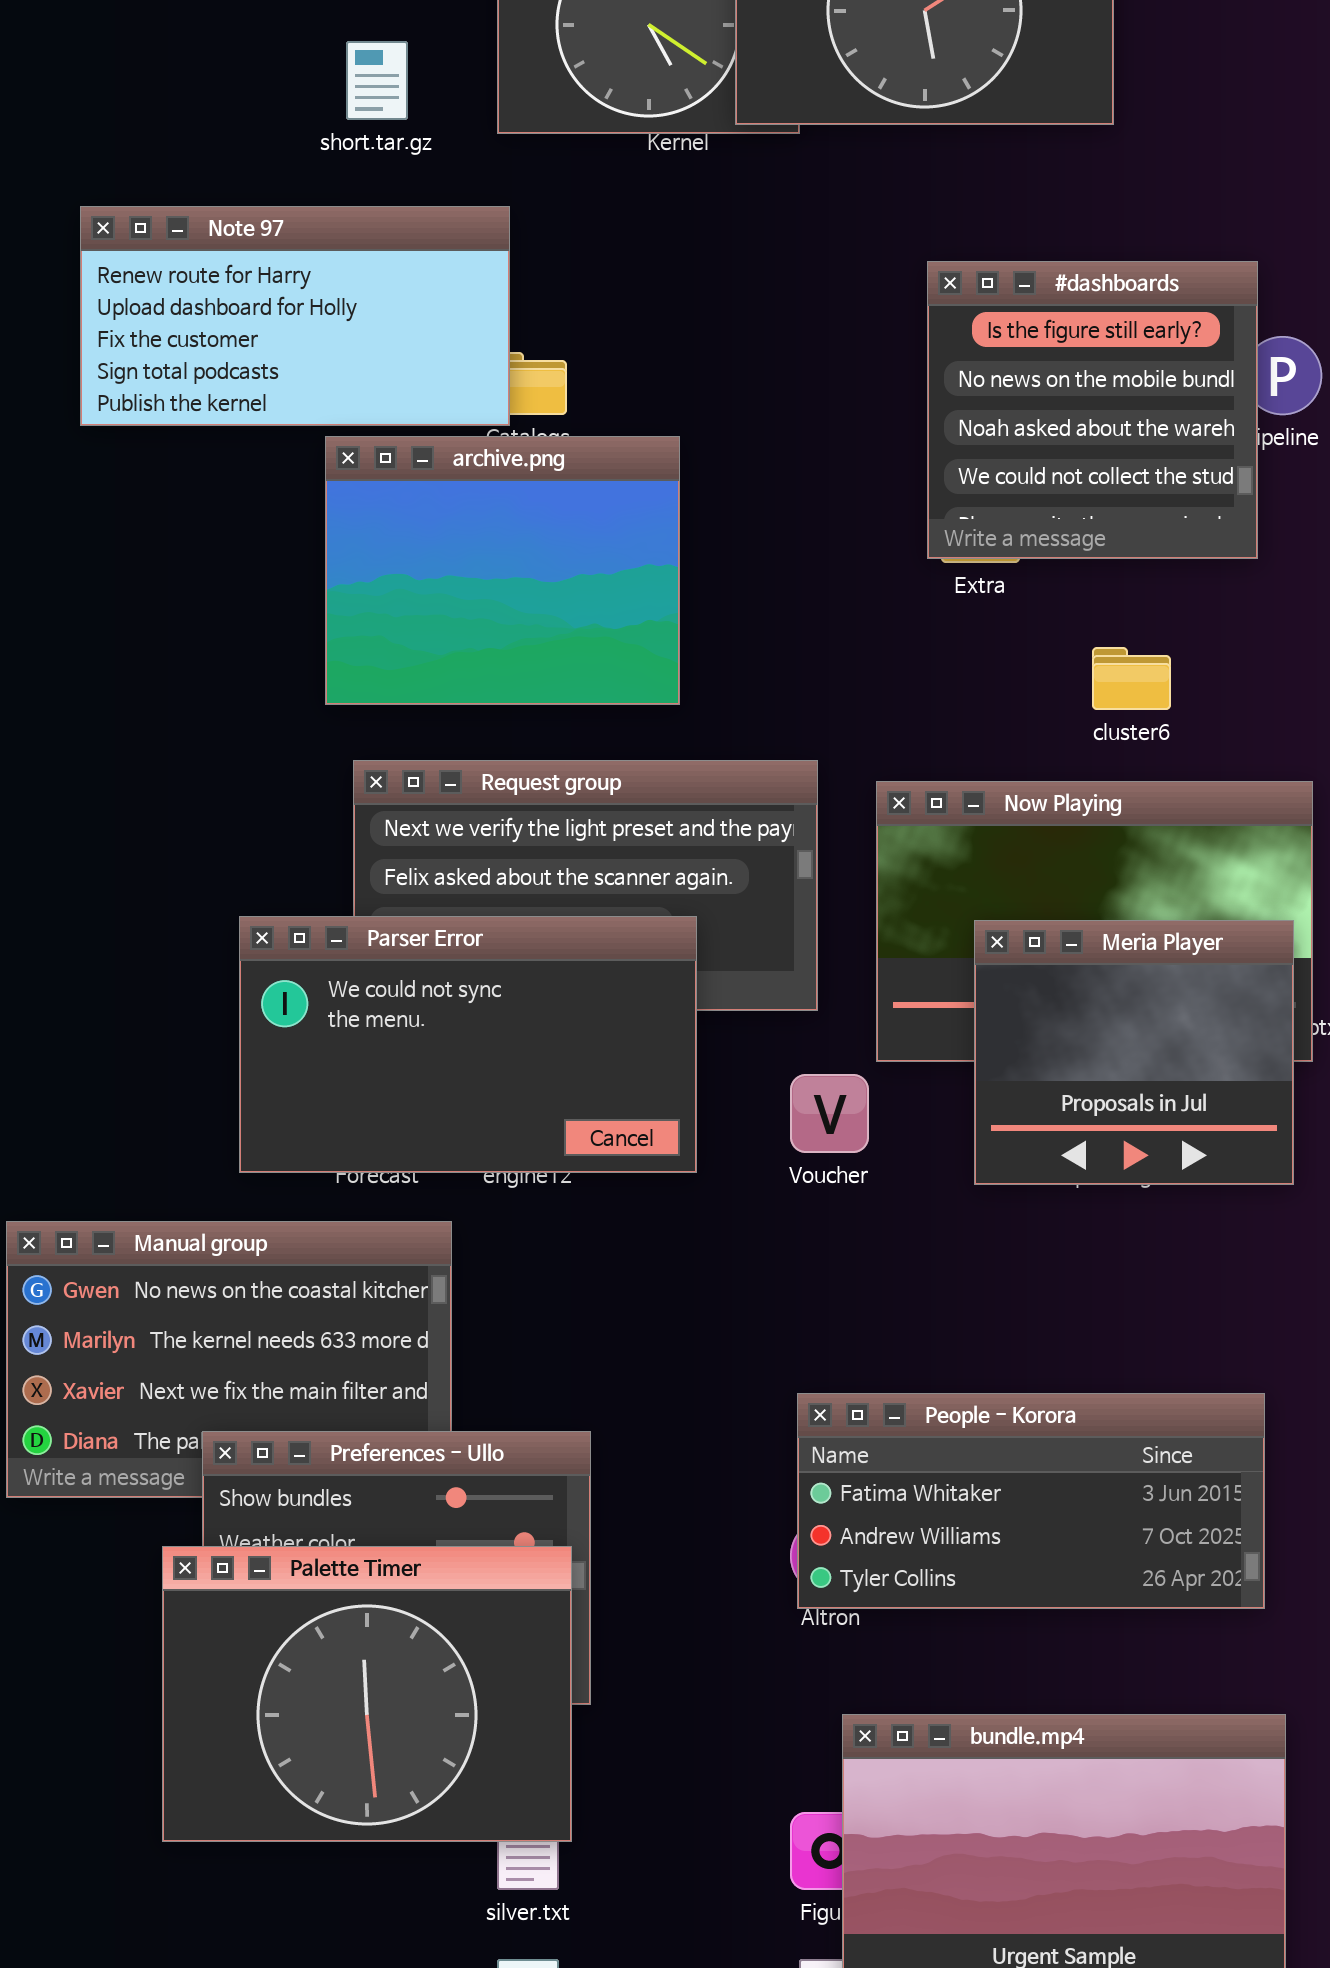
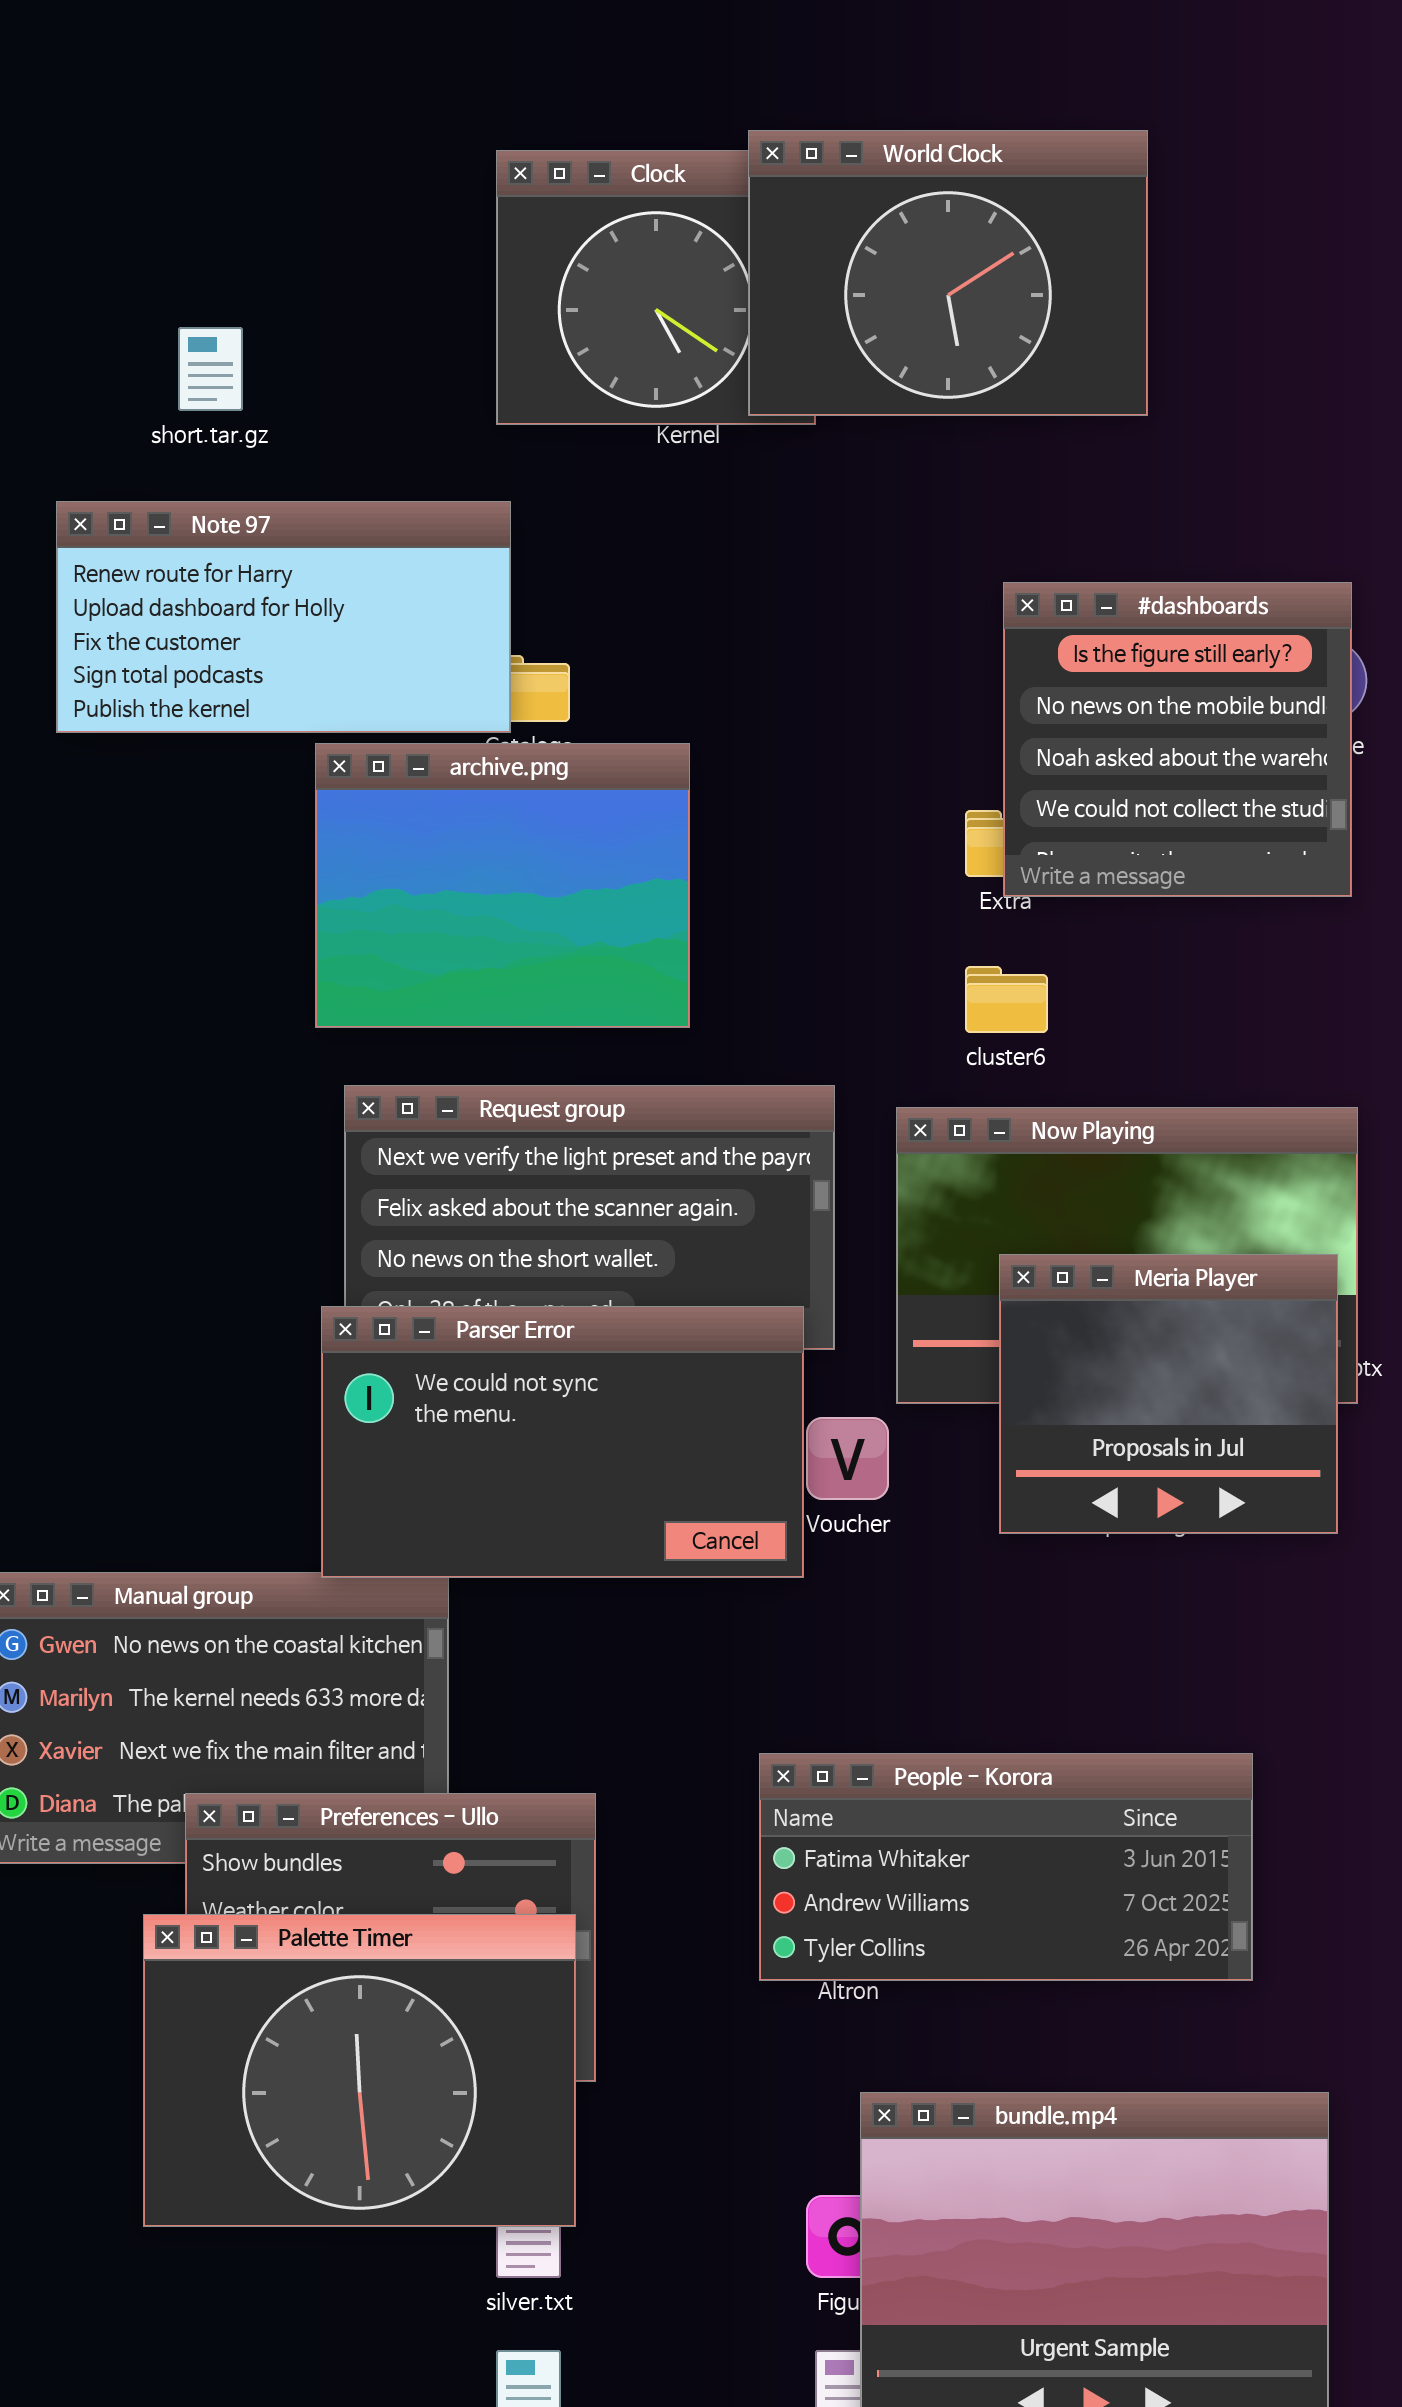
short.tar.gz: [346,41,408,120] -> [178,327,243,411], moved
#dashboards: [927,261,1258,559] -> [1003,582,1352,897], moved
cluster6: [1092,647,1171,710] -> [965,966,1048,1033], moved
Parser Error: [239,916,697,1173] -> [321,1306,804,1578], moved
People - Korora: [797,1393,1265,1609] -> [759,1753,1253,1981], moved

